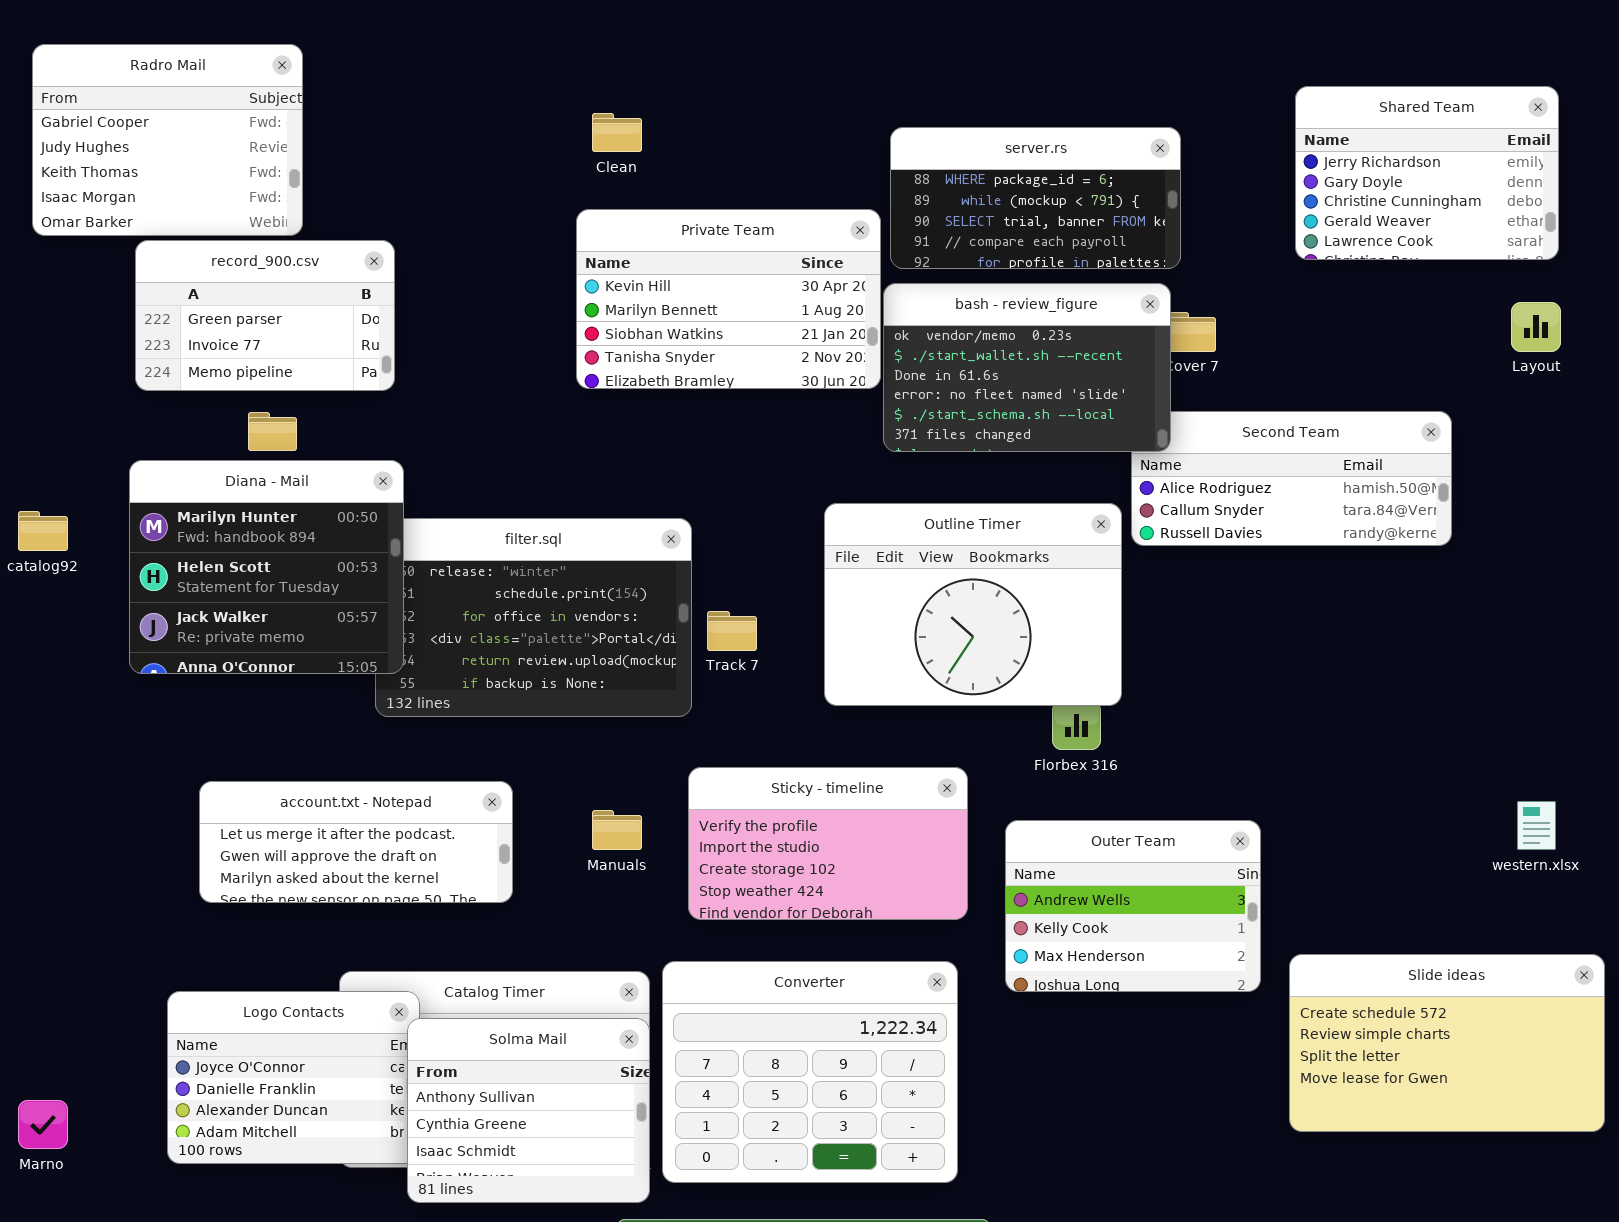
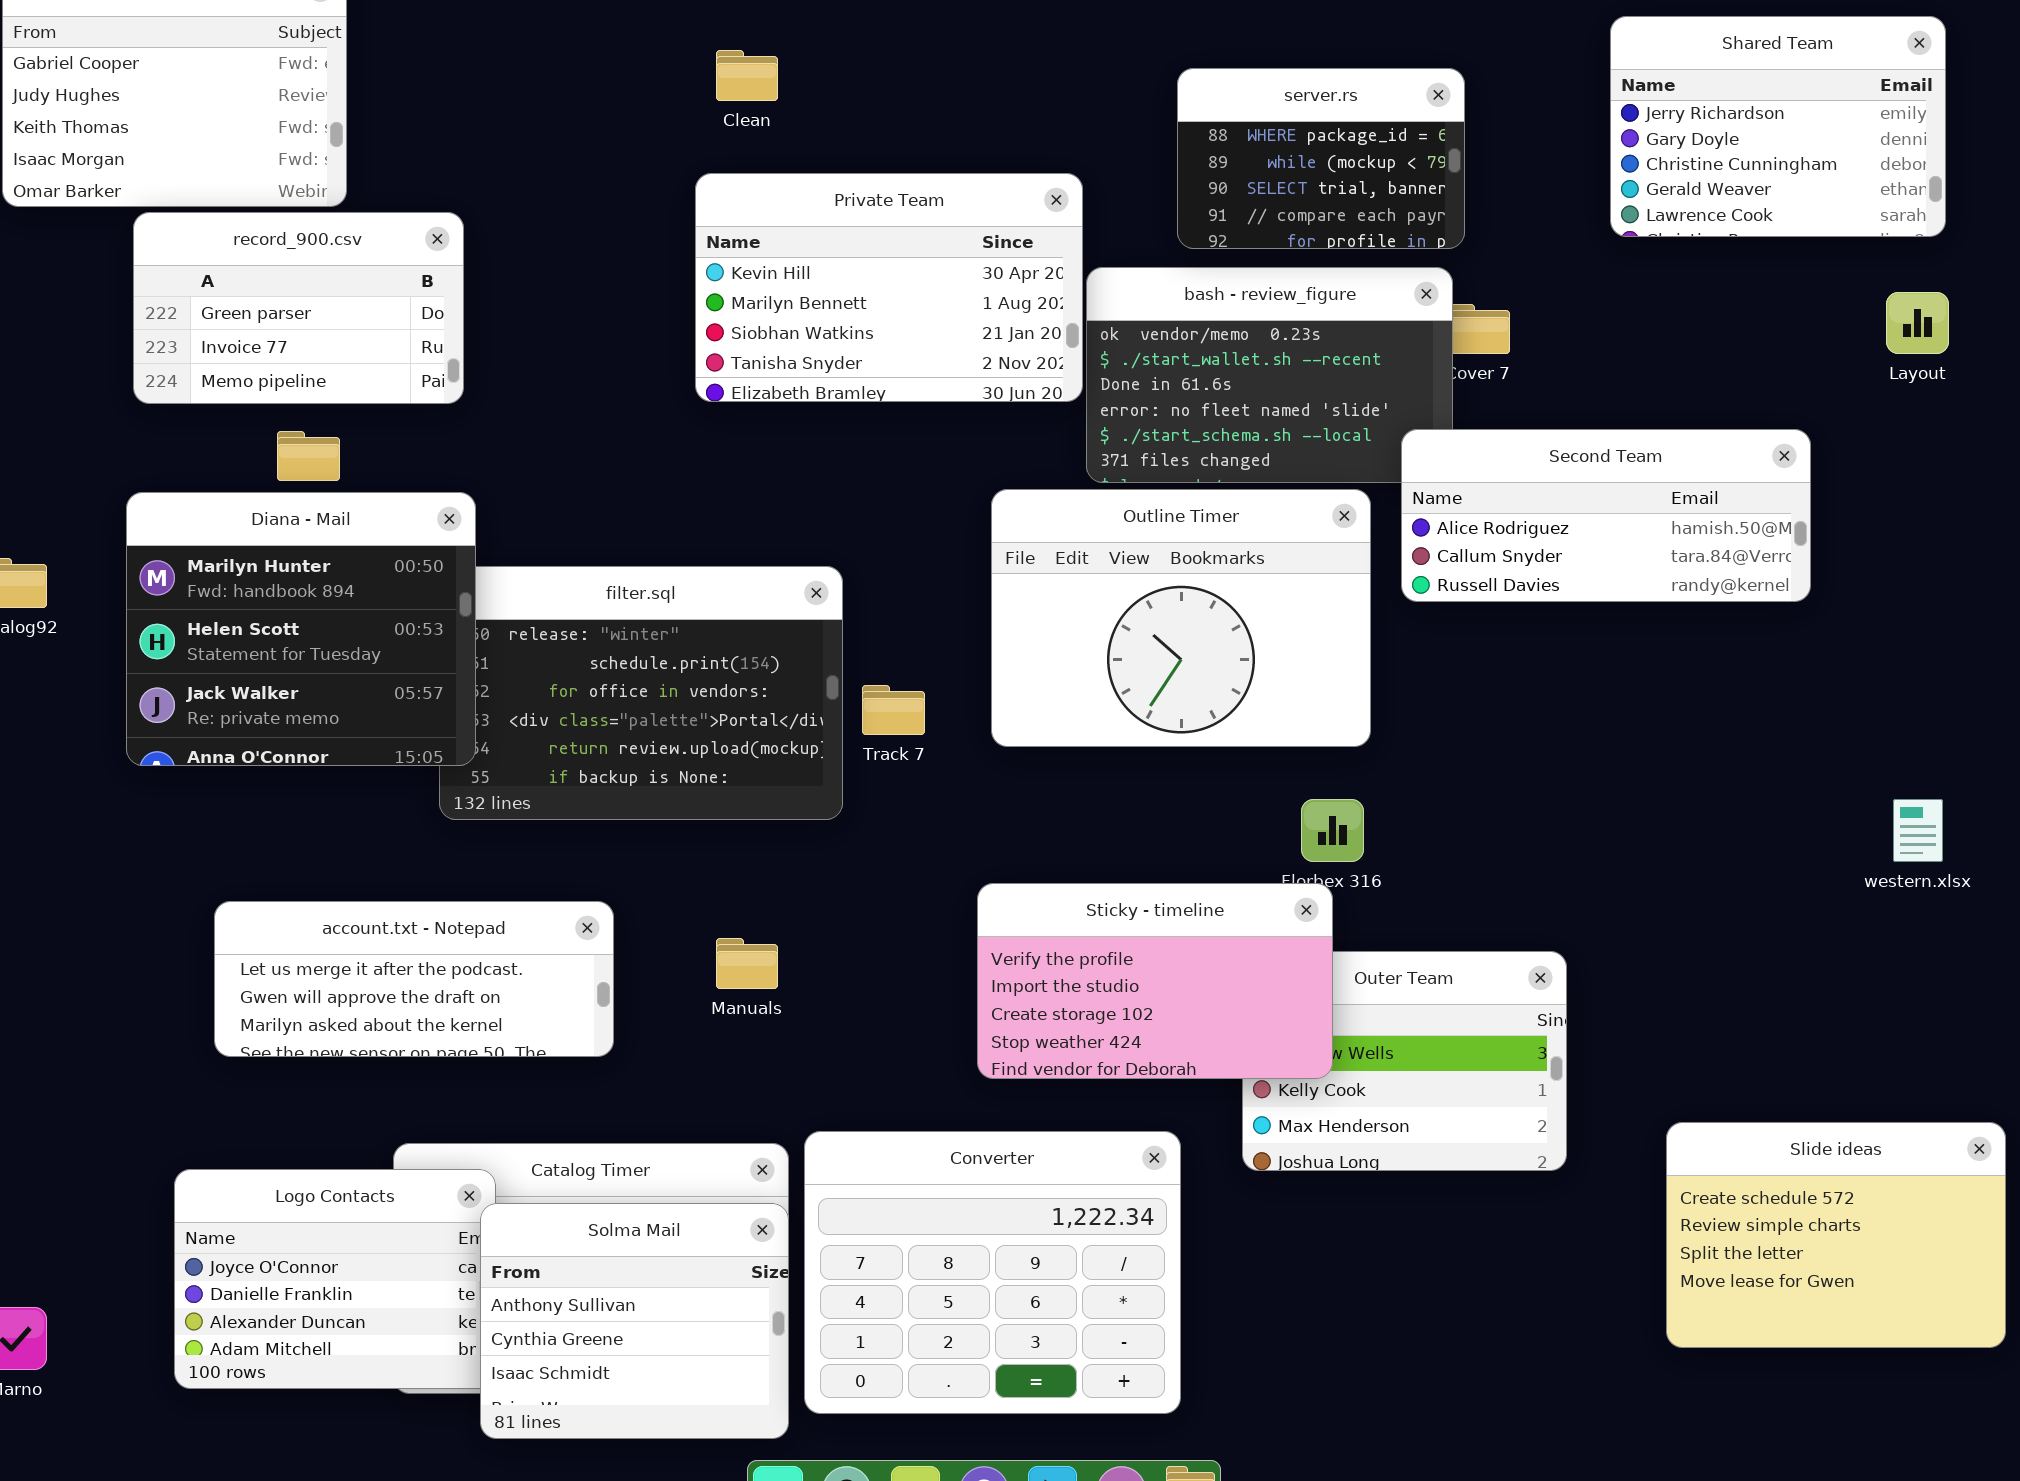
server.rs: [890,127,1181,269] -> [1177,68,1465,249], resized
Second Team: [1131,411,1452,546] -> [1401,429,1811,602], raised
Outline Timer: [824,503,1122,706] -> [991,489,1371,747], moved
Sticky - timeline: [688,767,968,920] -> [977,883,1333,1079], moved
western.xlsx: [1517,801,1556,850] -> [1893,799,1943,862], moved
Slide ideas: [1289,954,1605,1132] -> [1666,1122,2006,1348], resized

